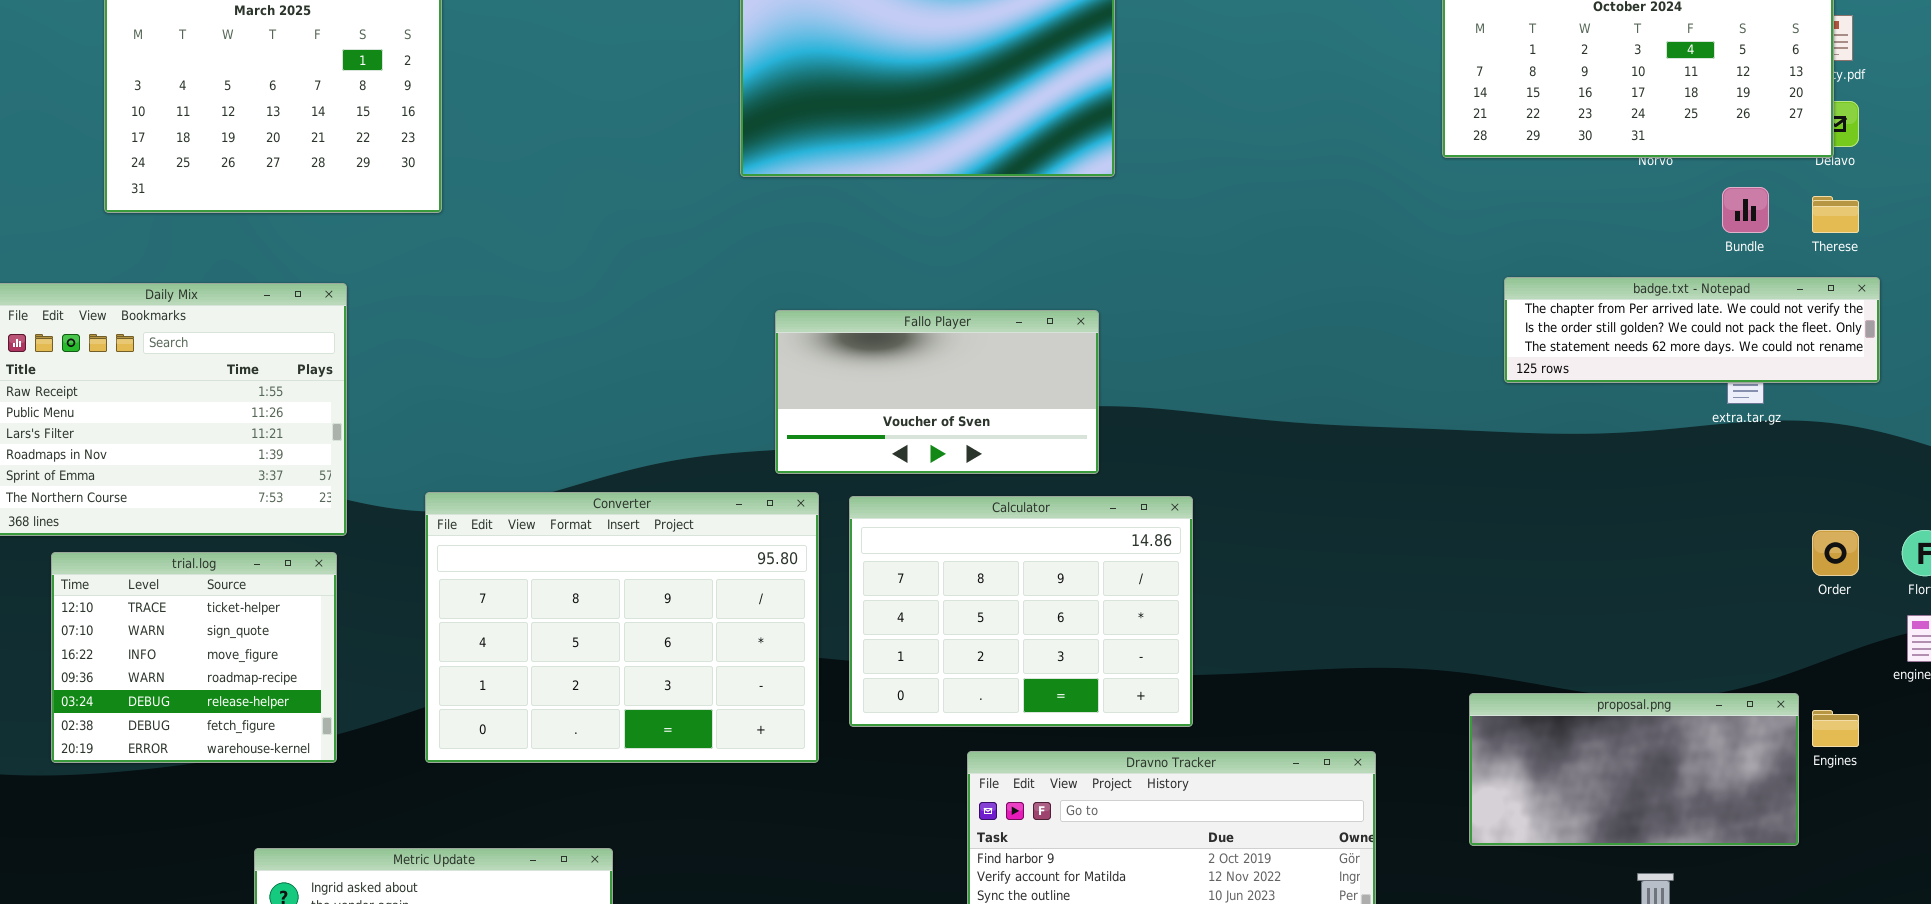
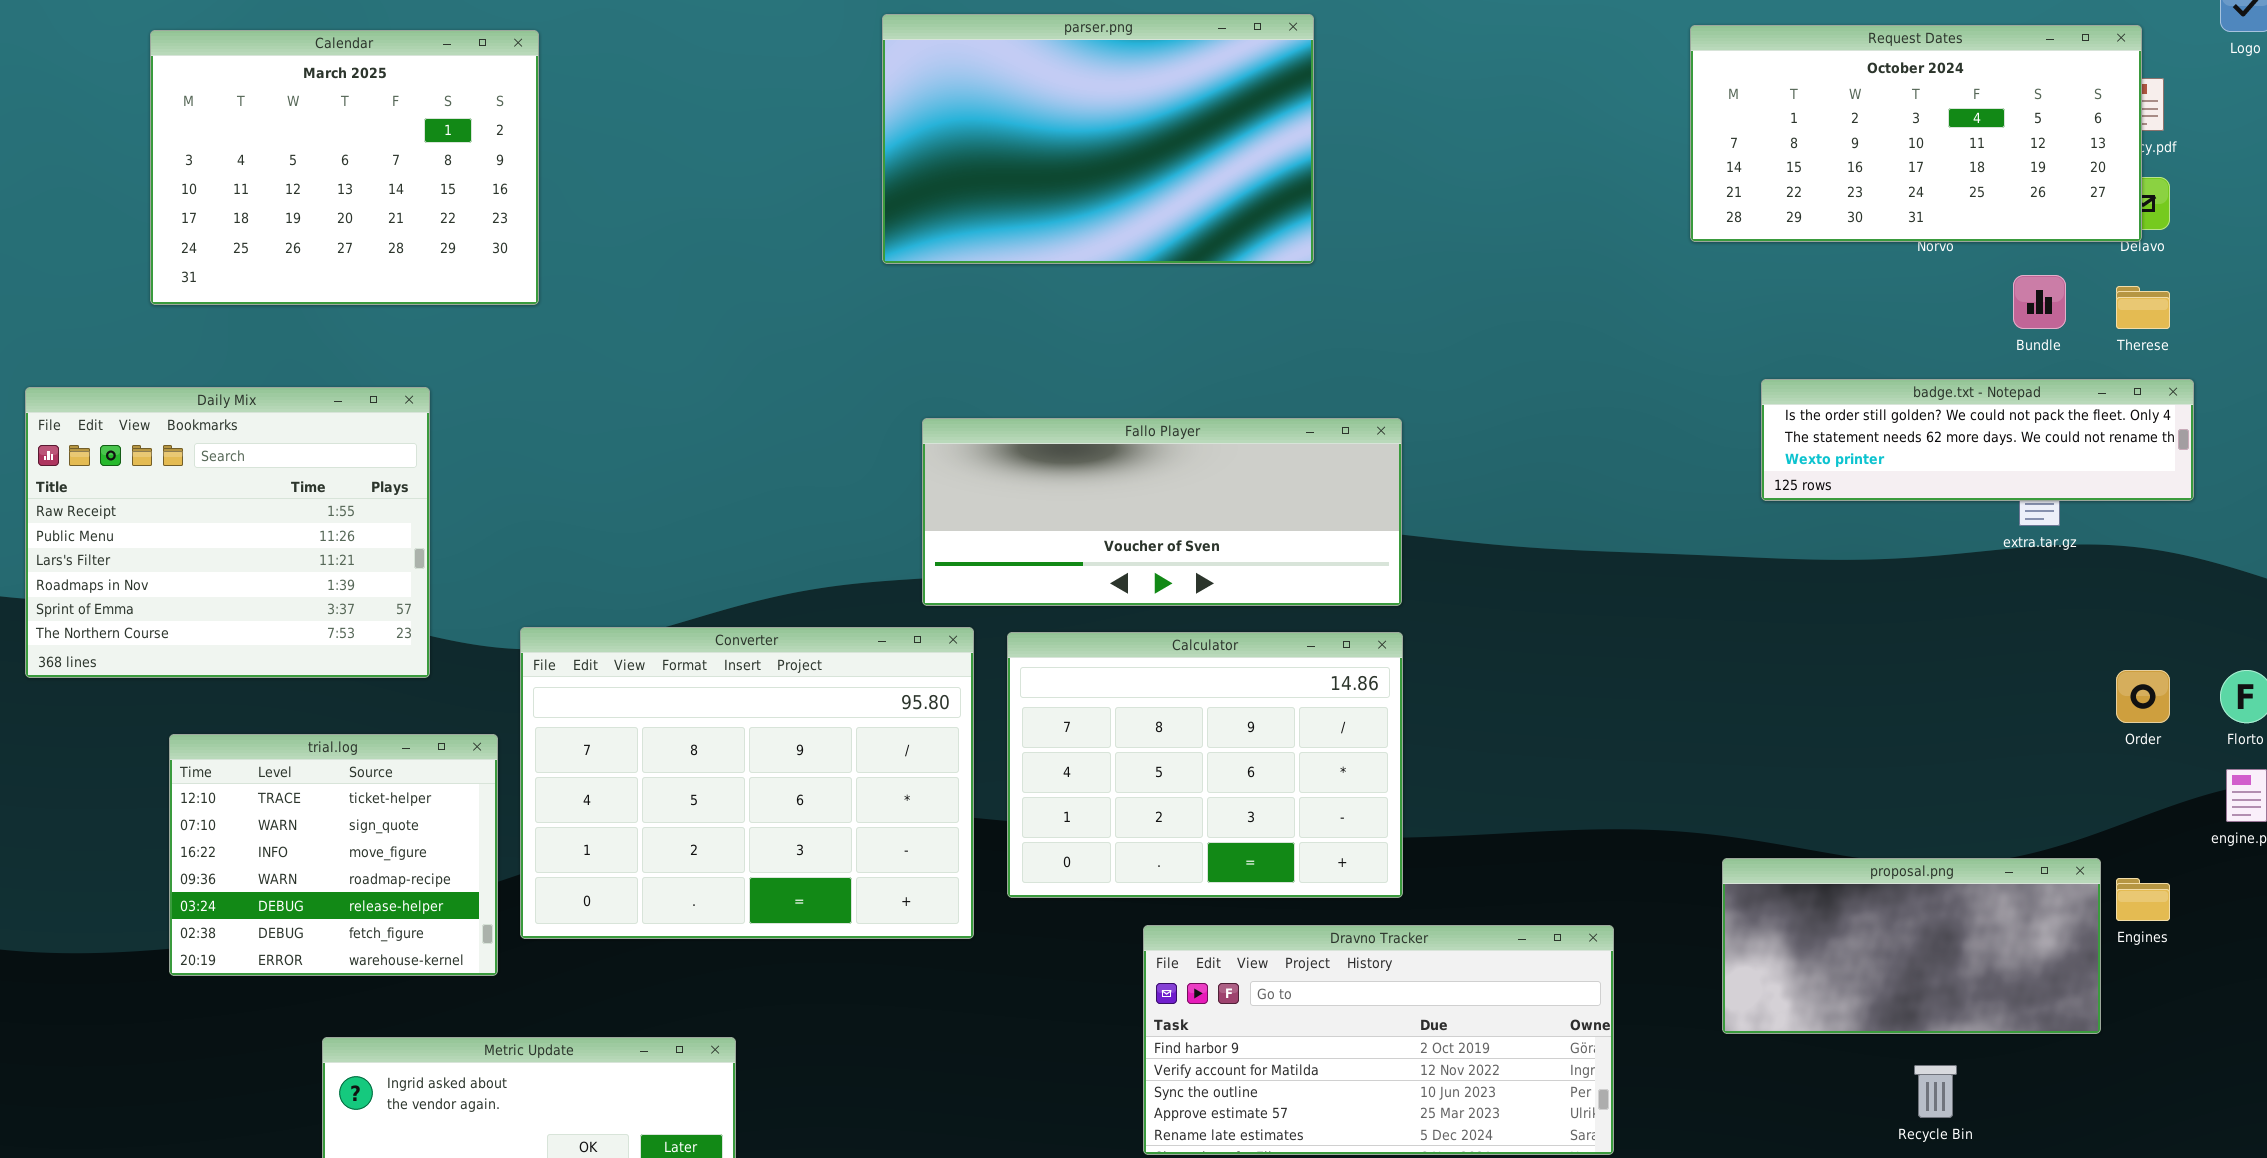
badge.txt - Notepad: [1504,277,1880,383] -> [1761,379,2194,501], scrolled down 1 row
Fallo Player: [775,310,1099,474] -> [922,418,1402,606], resized
trial.log: [51,552,337,763] -> [169,734,498,976], moved

